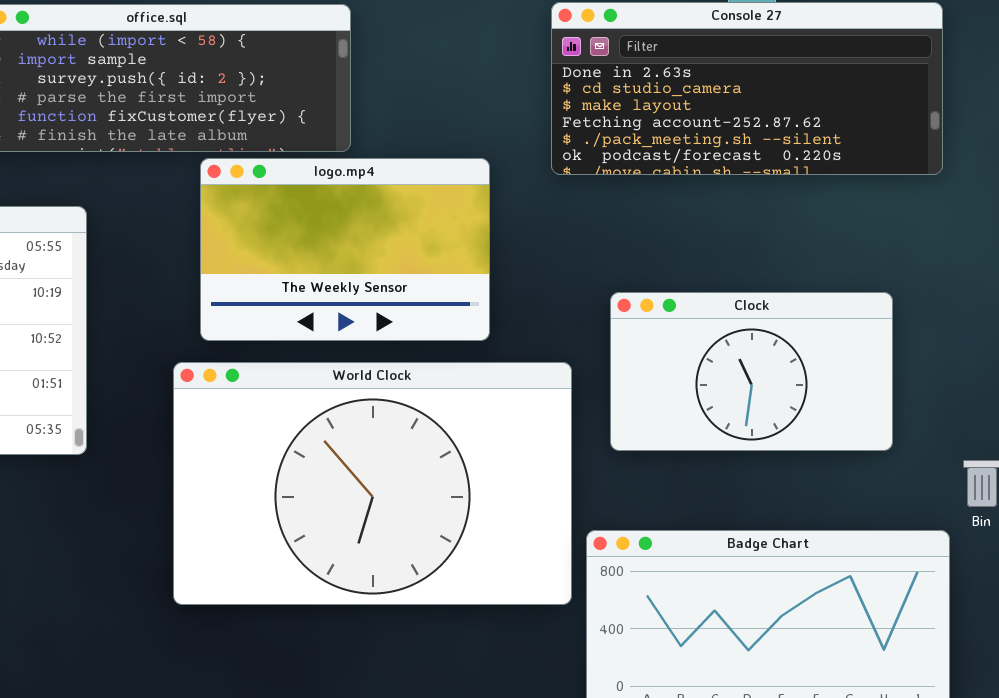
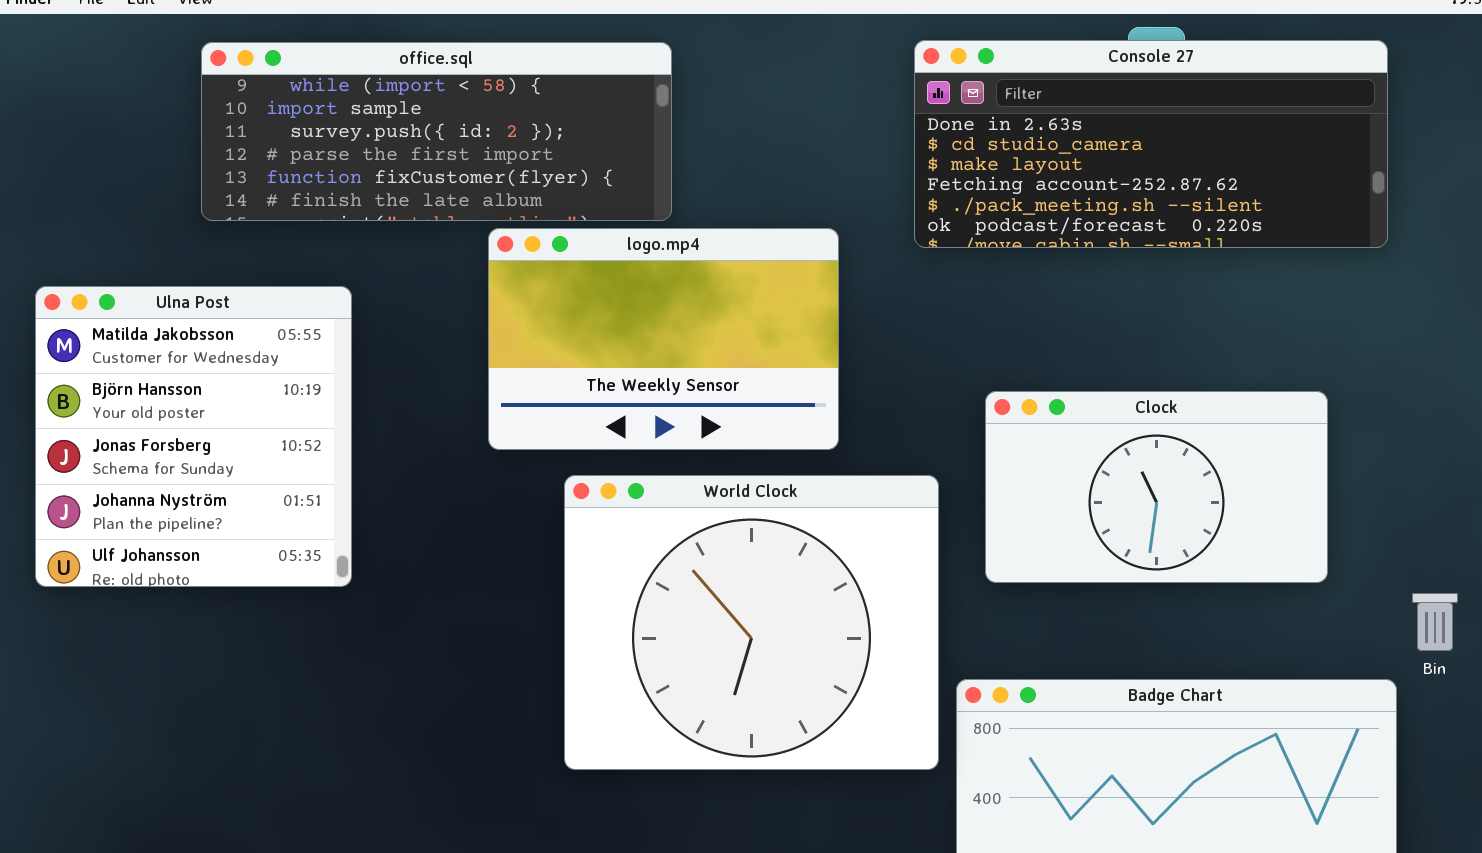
World Clock: [173,362,572,605] -> [564,475,939,770], resized

